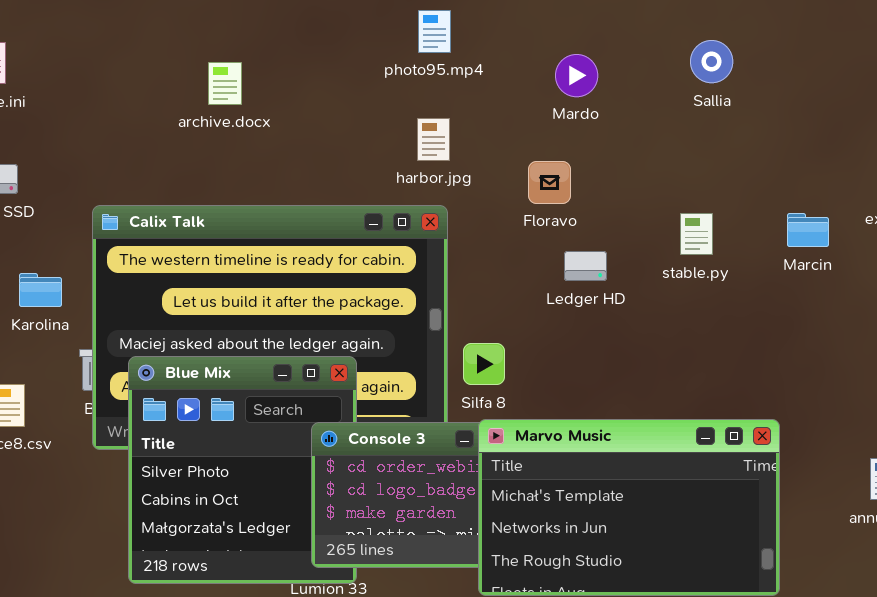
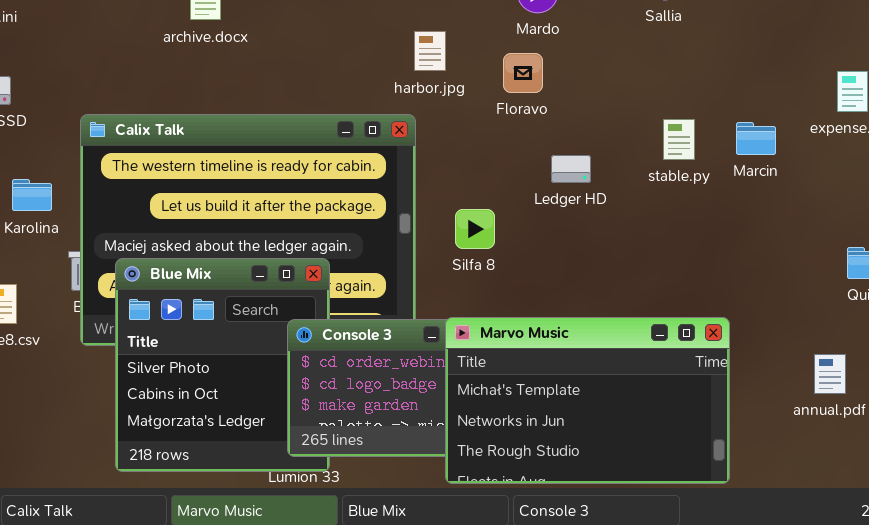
harbor.jpg: [417,118,450,161] -> [414,31,446,71], moved
Floravo: [528,161,571,204] -> [503,53,543,93], moved
stable.py: [680,213,713,255] -> [663,119,695,160], moved
Ledger HD: [564,251,607,281] -> [551,155,591,183], moved
Silfa 8: [463,343,505,385] -> [455,209,495,249], moved

